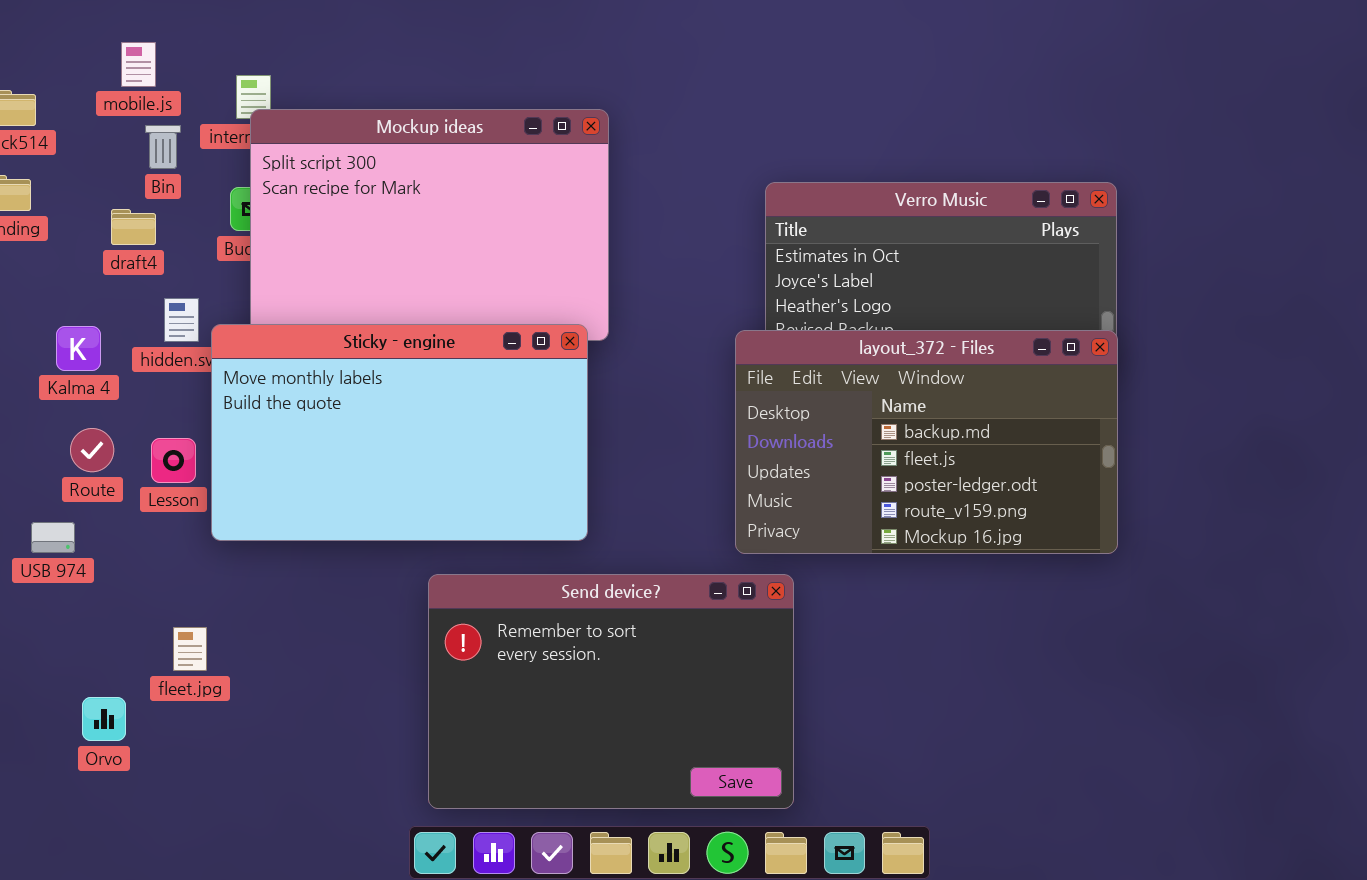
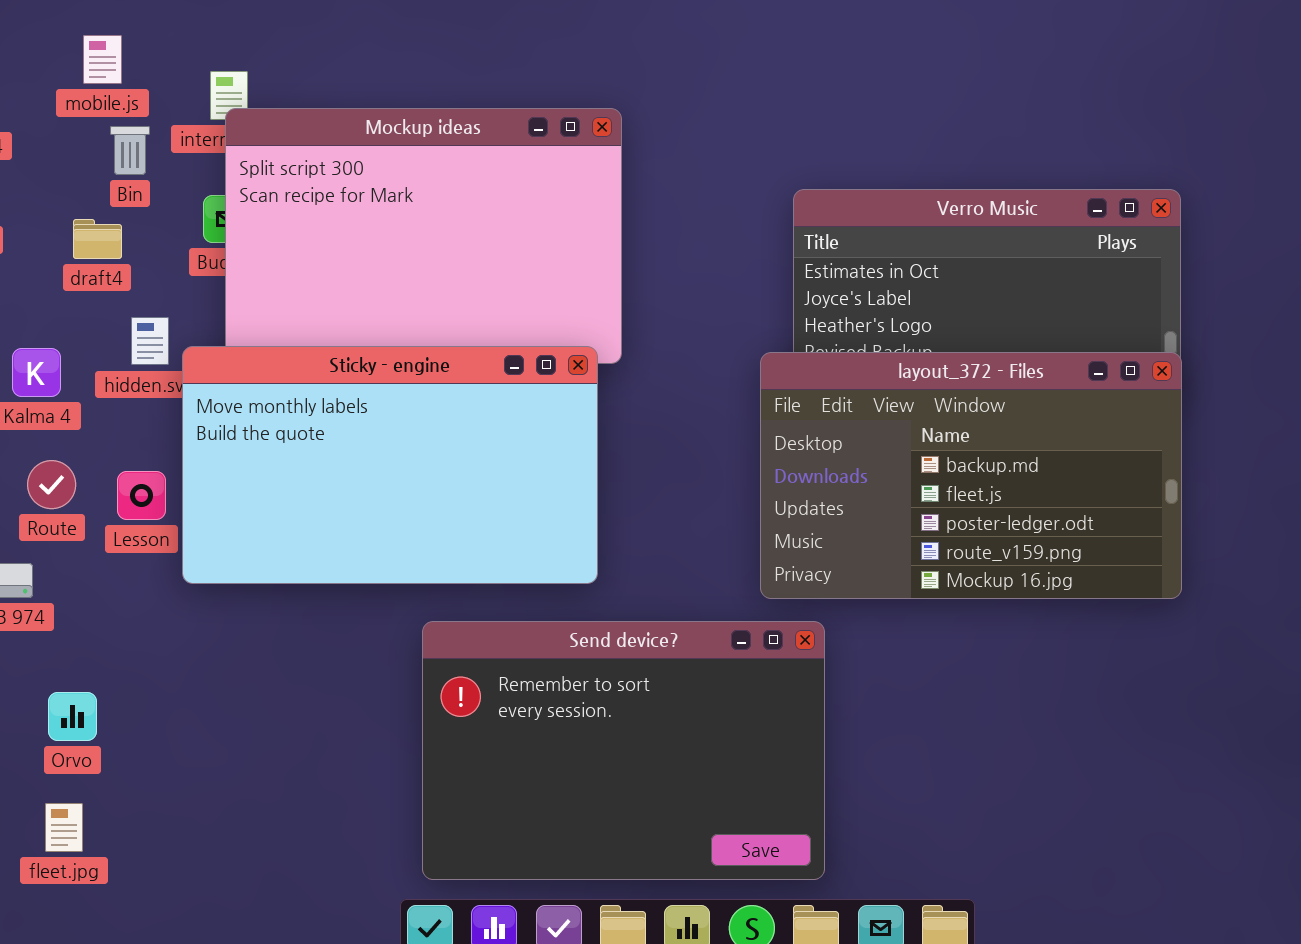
fleet.jpg: [173,627,207,671] -> [45,803,83,852], moved
Orvo: [82,697,126,741] -> [48,692,97,741], moved

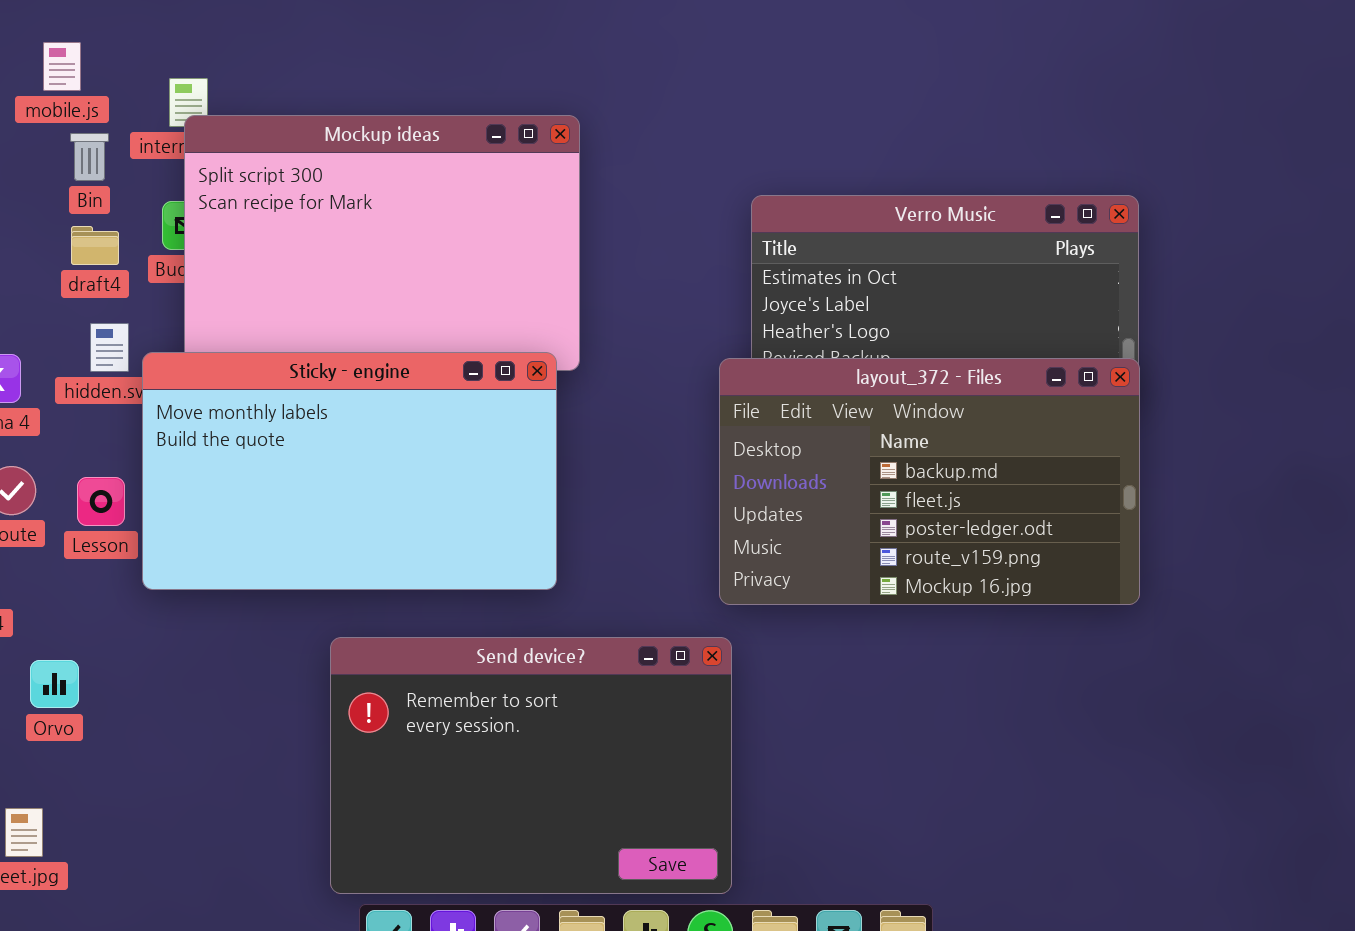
draft4: [73,219,122,259] -> [71,226,119,265], moved
Send device?: [422,621,825,880] -> [330,637,732,894], moved
Orvo: [48,692,97,741] -> [30,660,79,708], moved

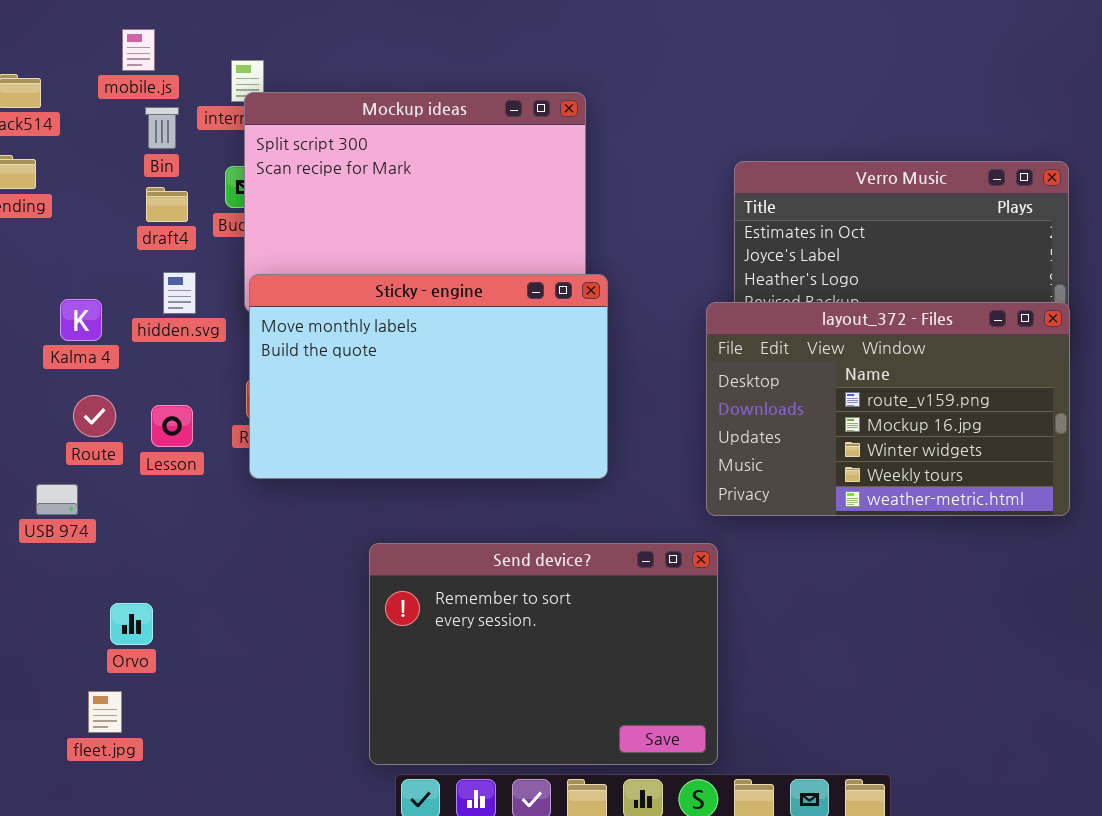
Sticky - engine: [142,352,557,590] -> [249,274,608,479], moved
layout_372 - Files: [719,358,1140,605] -> [706,302,1070,516], scrolled down 3 rows
Orvo: [30,660,79,708] -> [110,603,153,645], moved

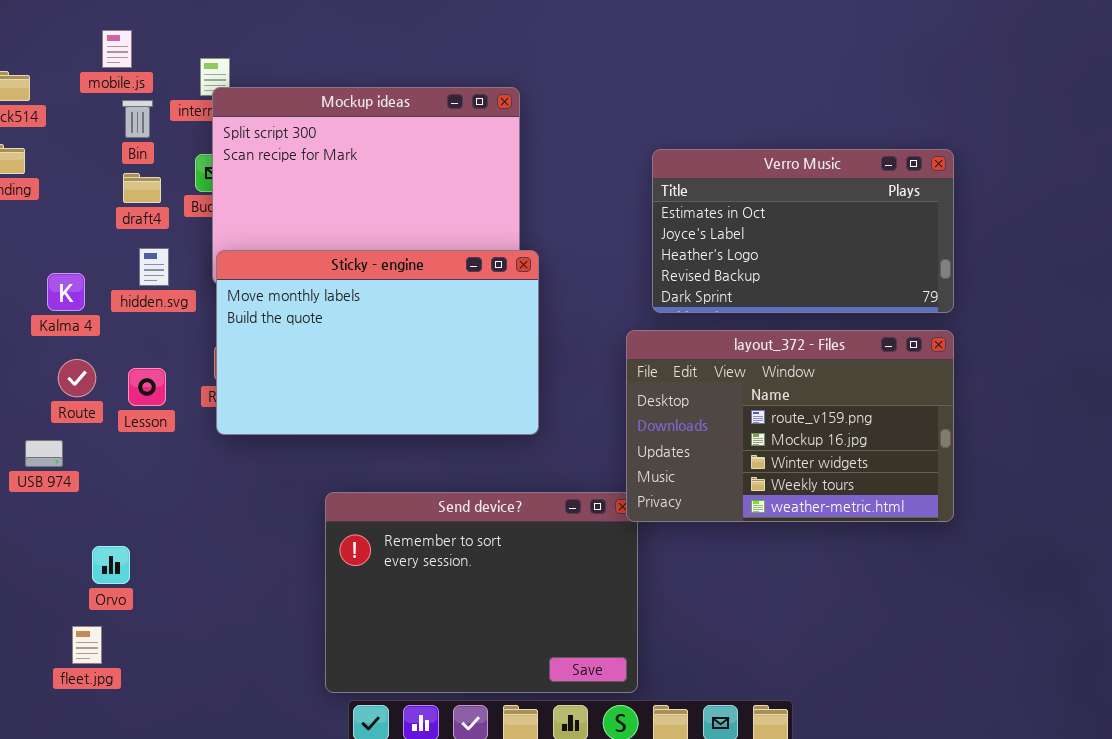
layout_372 - Files: [706,302,1070,516] -> [626,330,954,522], moved

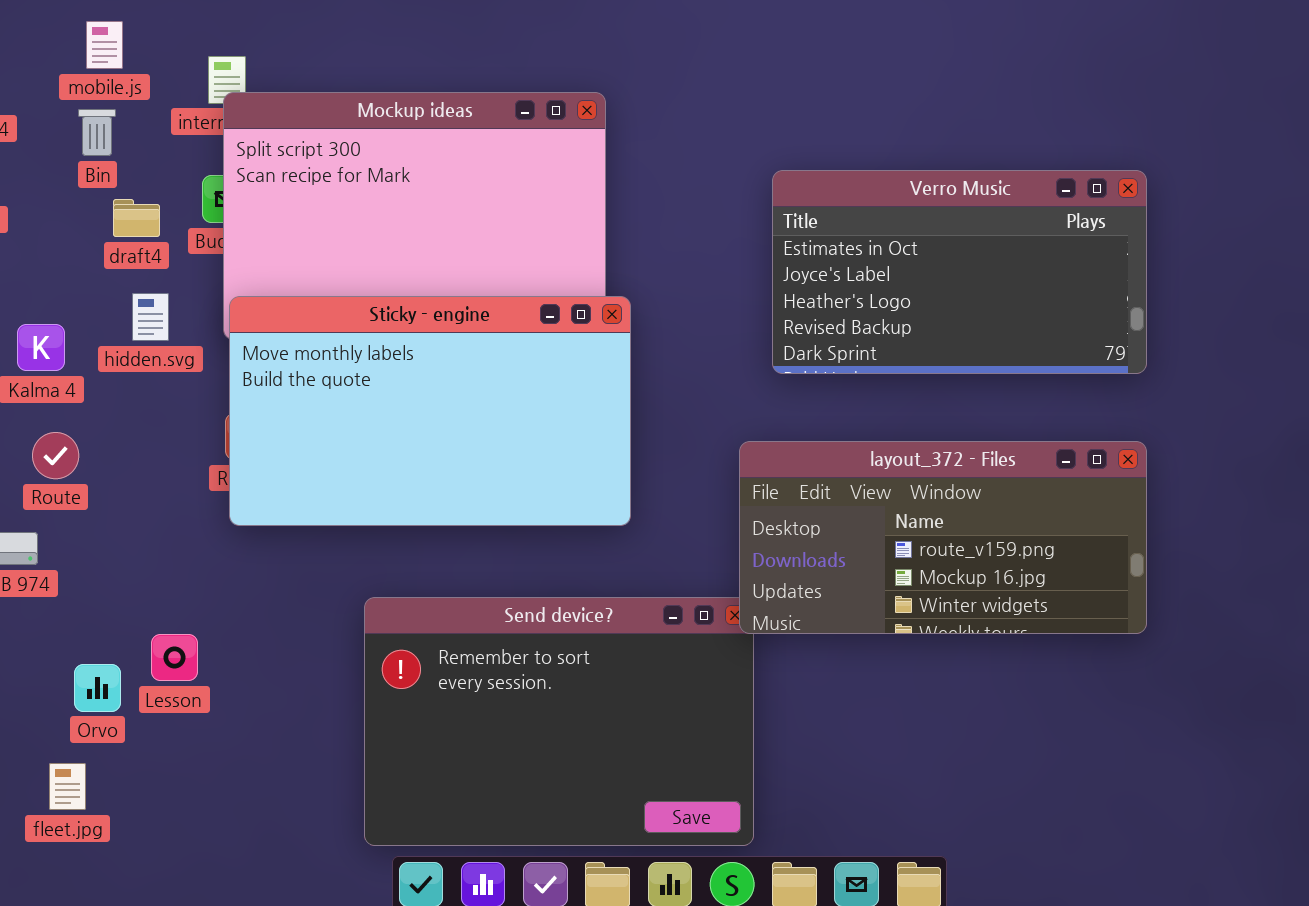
Bin: [122,100,153,138] -> [78,109,116,156], moved
layout_372 - Files: [626,330,954,522] -> [739,441,1147,634], resized
Lesson: [128,368,166,406] -> [151,634,198,681], moved

